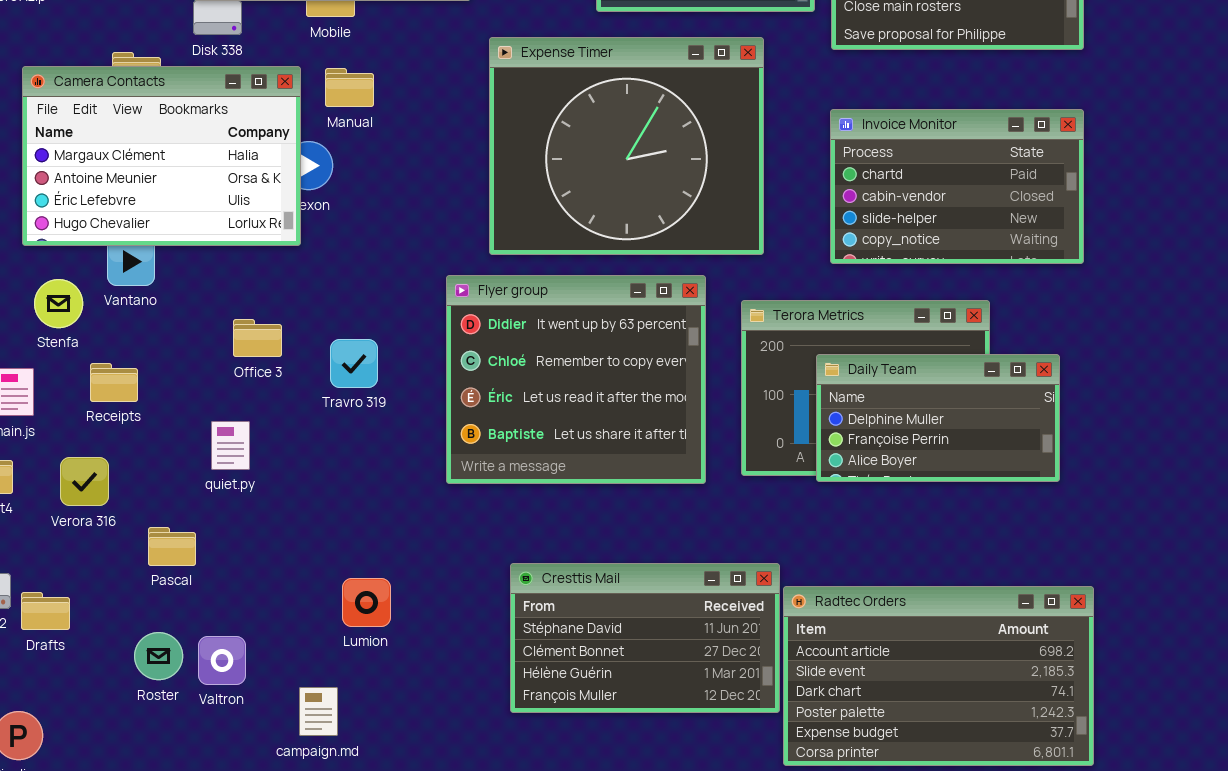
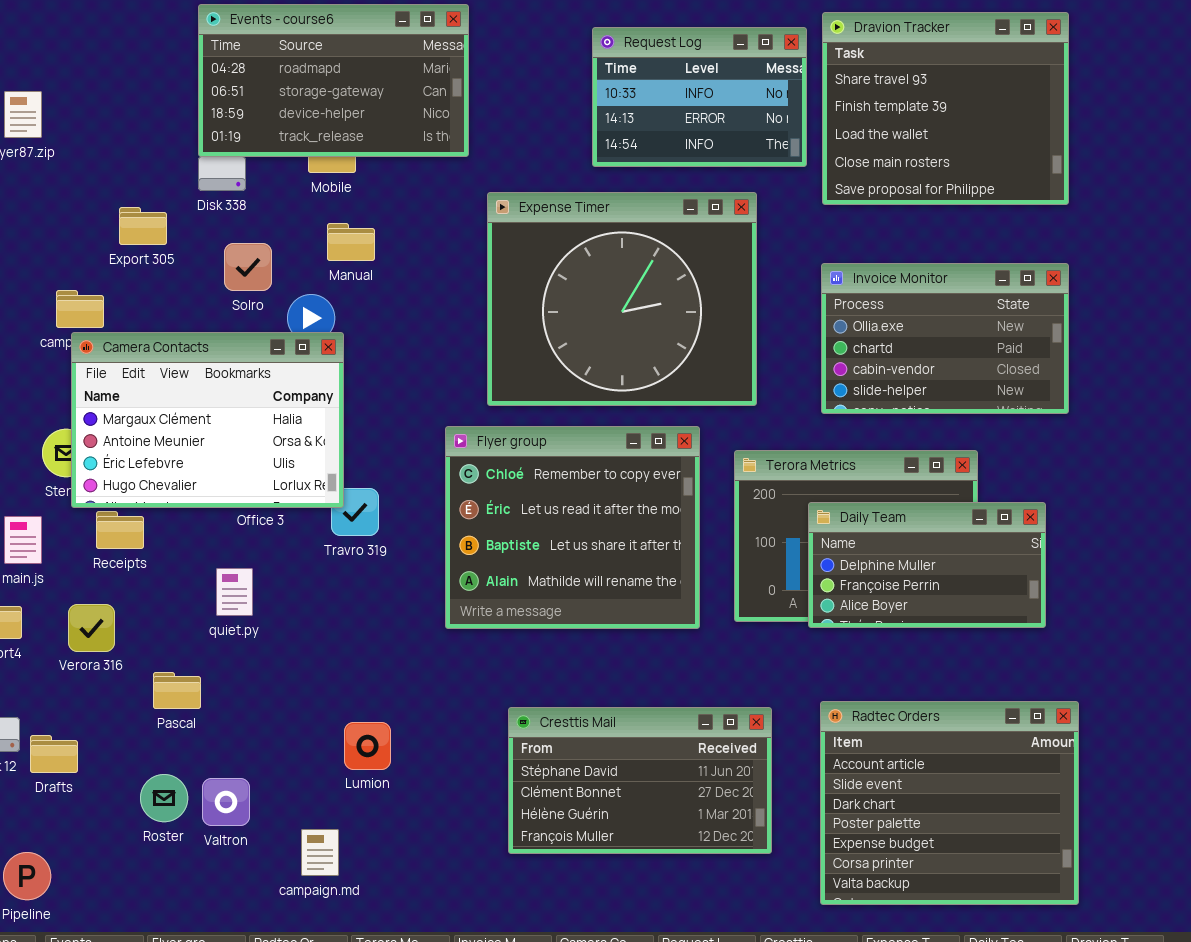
Camera Contacts: [22,66,301,246] -> [71,332,344,508], moved
Invoice Monitor: [830,109,1084,264] -> [821,263,1069,414], scrolled up 1 row
Flyer group: [446,275,706,484] -> [445,426,700,629], scrolled down 1 row
Radtec Orders: [783,586,1094,766] -> [820,701,1079,905], resized

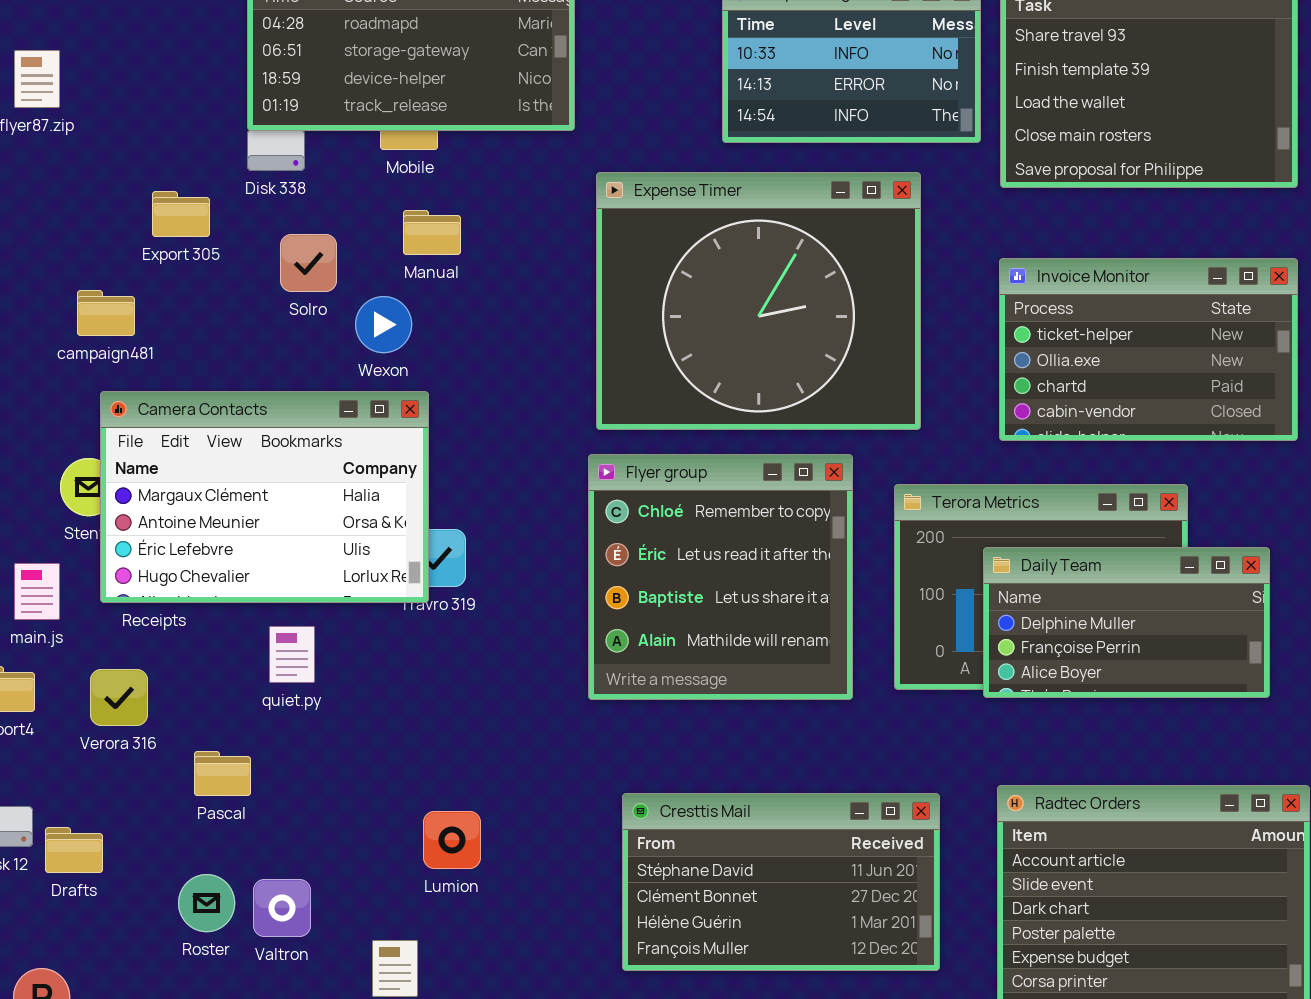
Invoice Monitor: [821,263,1069,414] -> [999,258,1298,441], scrolled up 1 row
Camera Contacts: [71,332,344,508] -> [100,391,429,603], moved
Flyer group: [445,426,700,629] -> [588,454,853,700], resized

